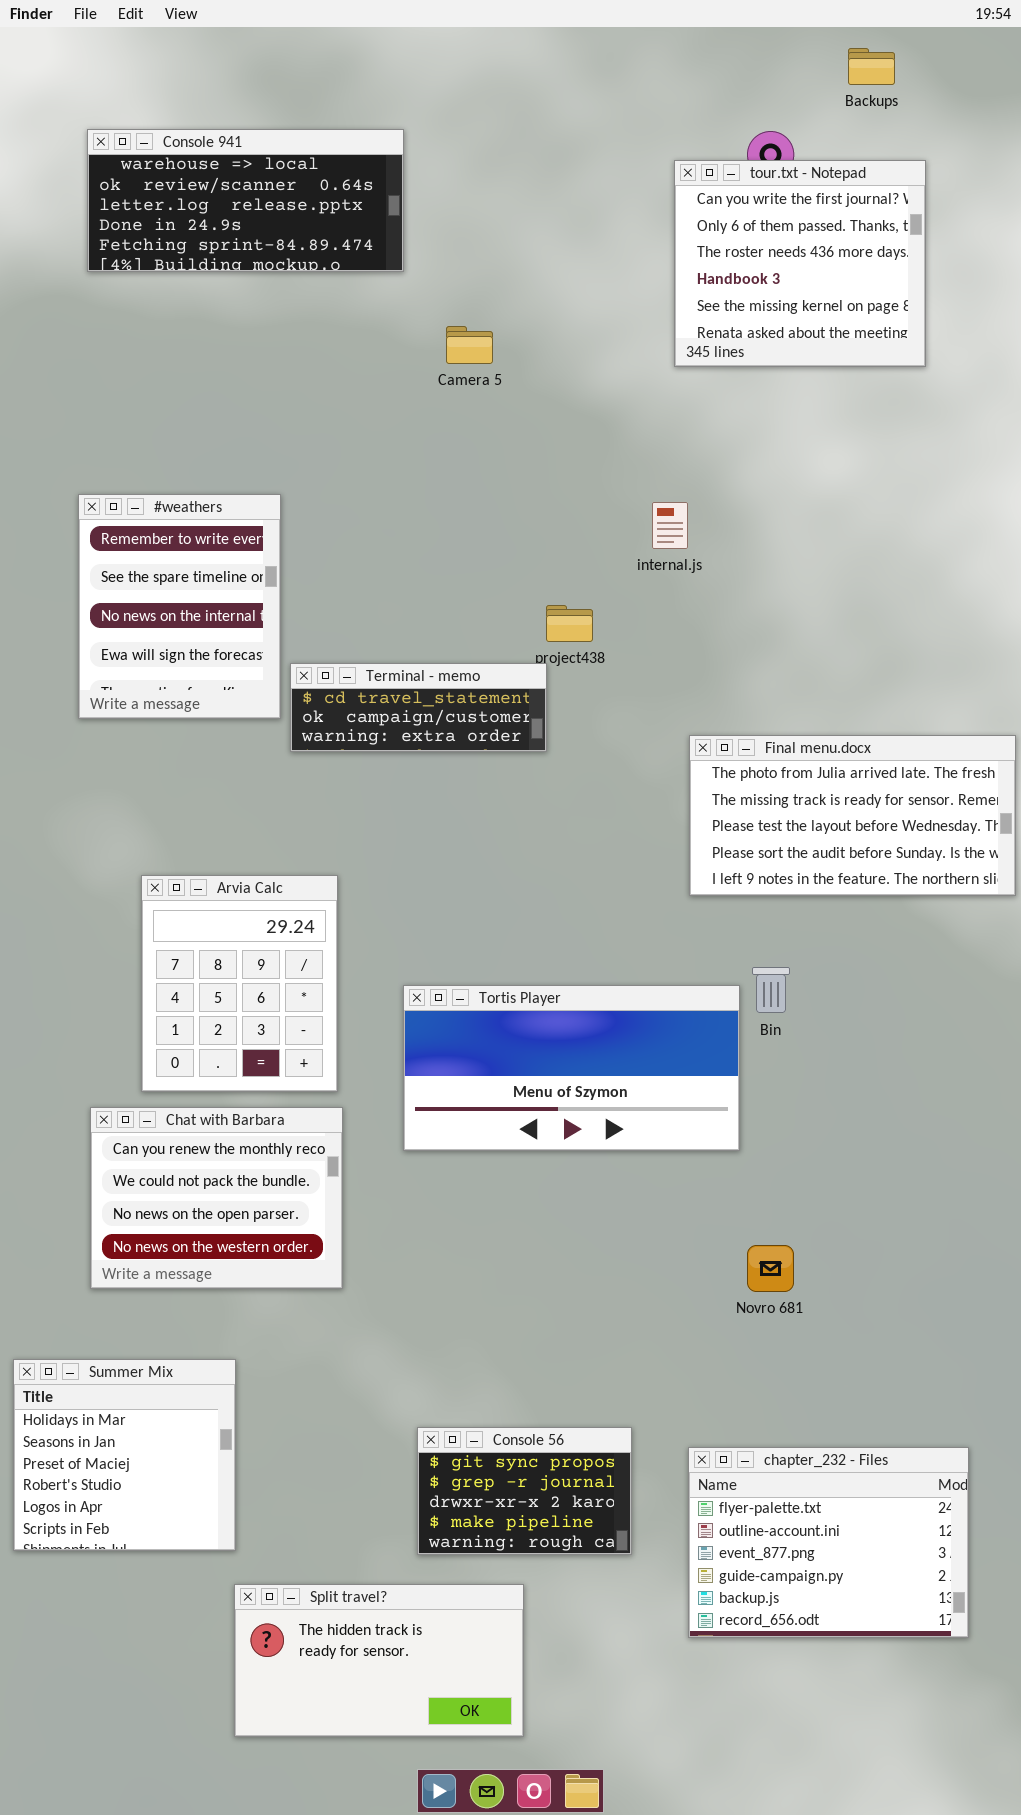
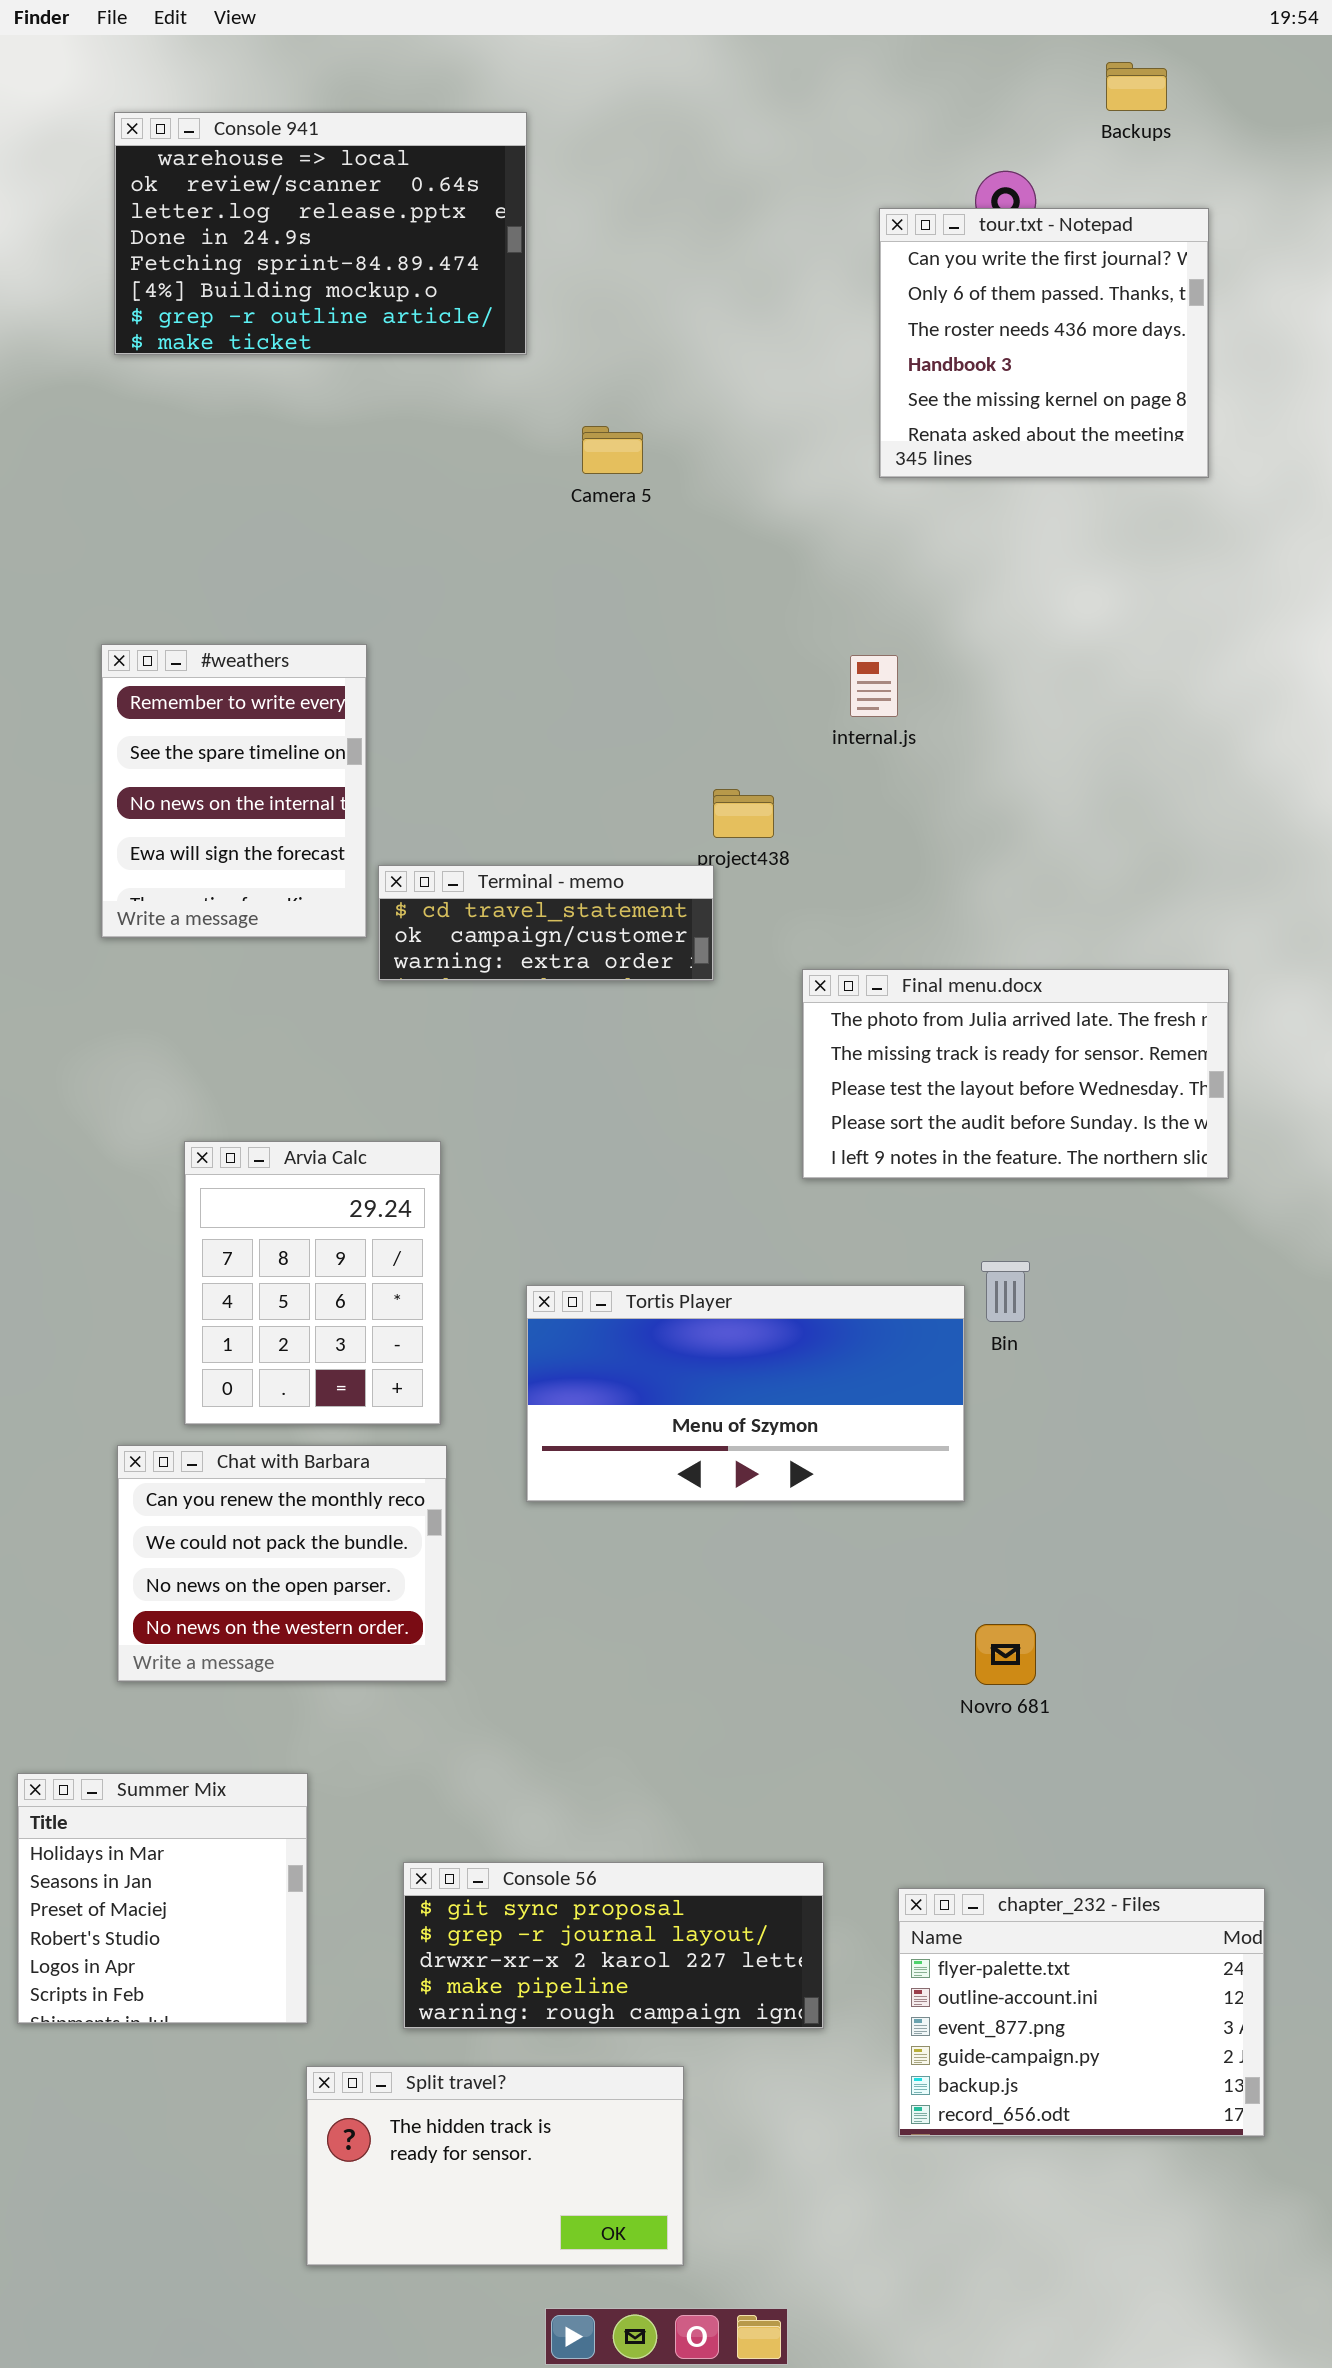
Console 941: [87,129,404,272] -> [114,112,527,355], resized
Final menu.docx: [689,735,1016,896] -> [802,969,1229,1179], moved
Console 56: [417,1427,632,1555] -> [403,1862,824,2029], resized

